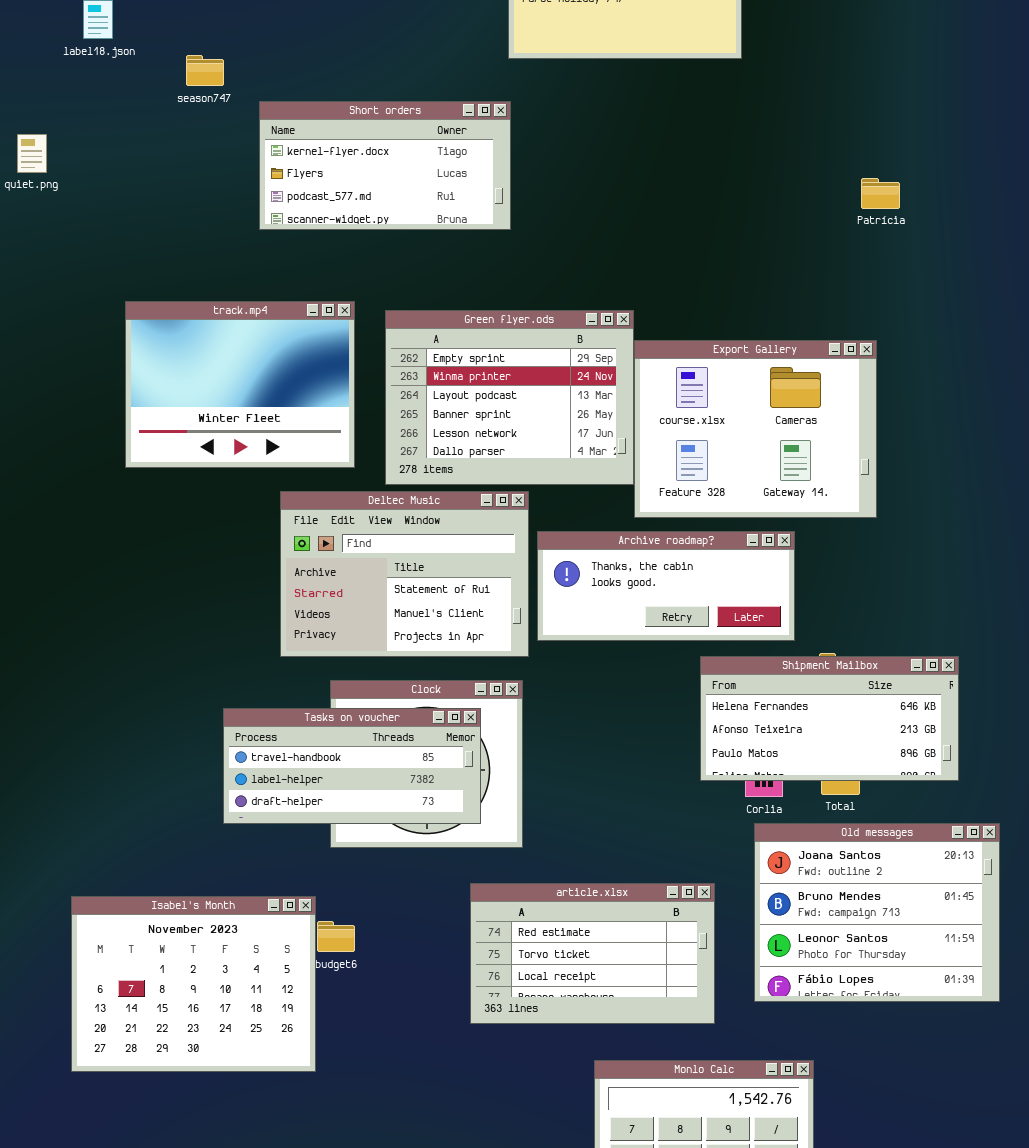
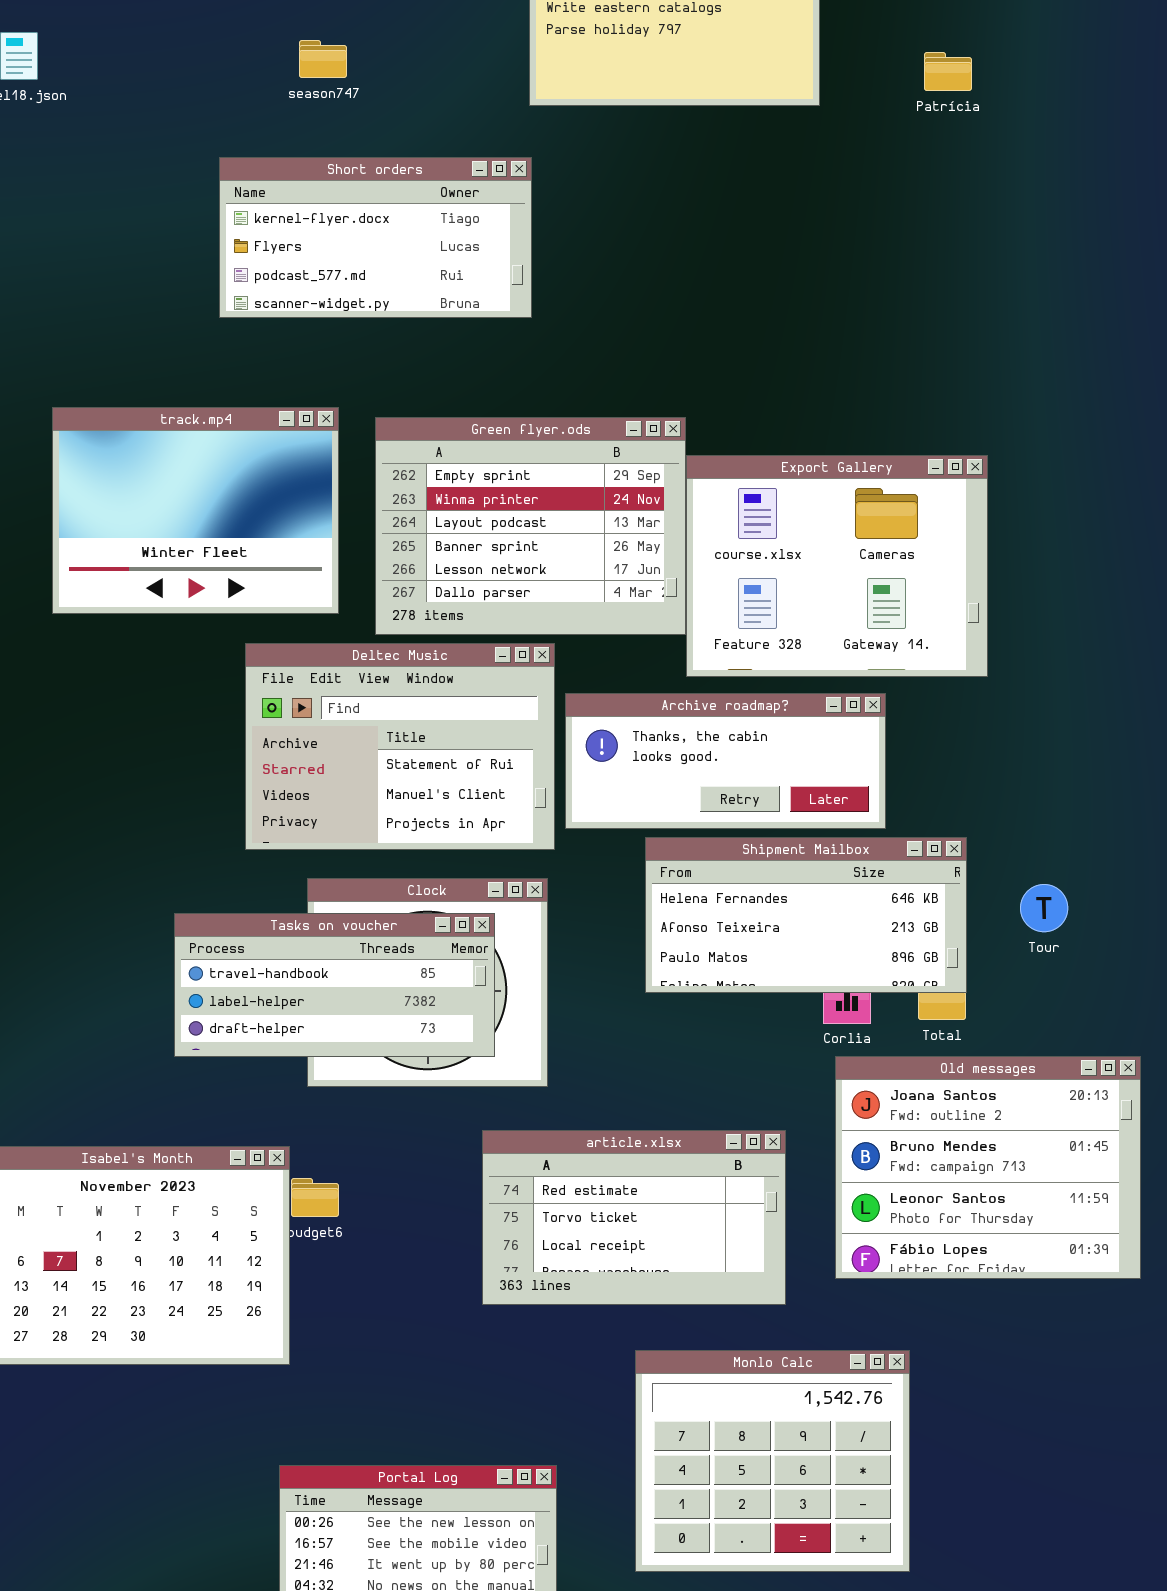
season747: [186,55,224,86] -> [299,40,347,78], moved
Patrícia: [861,178,900,209] -> [924,52,972,91], moved
Shipment Mailbox: [700,656,959,781] -> [645,837,967,993], moved

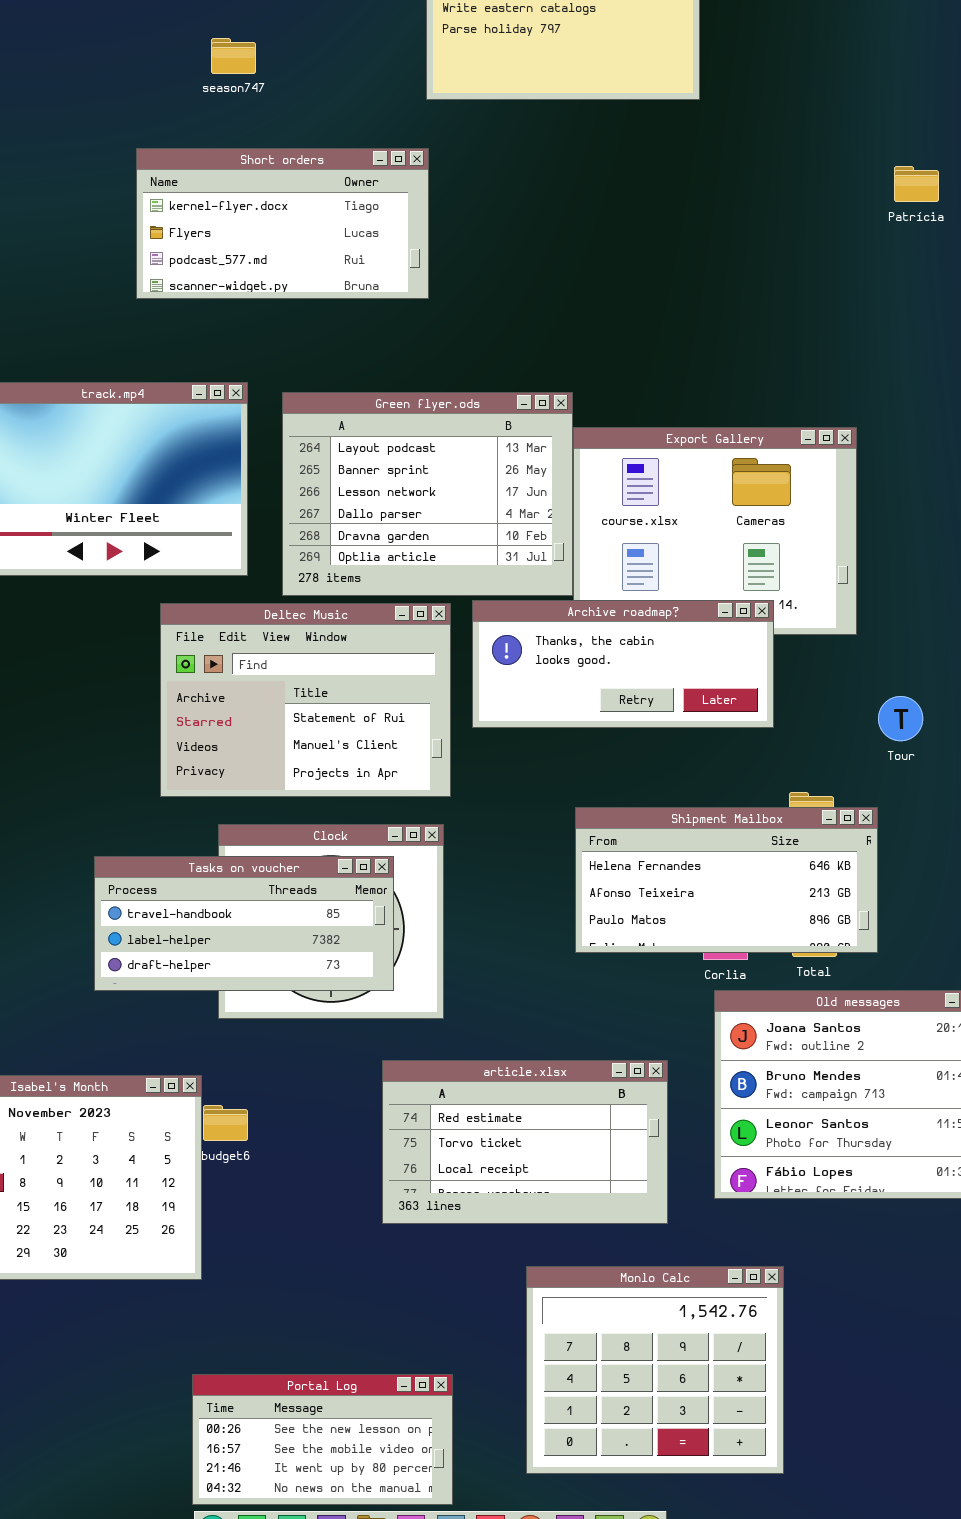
Patrícia: [924,52,972,91] -> [894,166,939,202], moved
Green flyer.ods: [375,417,686,635] -> [282,392,573,596], scrolled down 2 rows
Archive roadmap?: [565,693,886,829] -> [472,600,774,728], moved
Shipment Mailbox: [645,837,967,993] -> [575,807,878,953], moved
Tour: [1020,884,1068,932] -> [878,696,923,741], moved

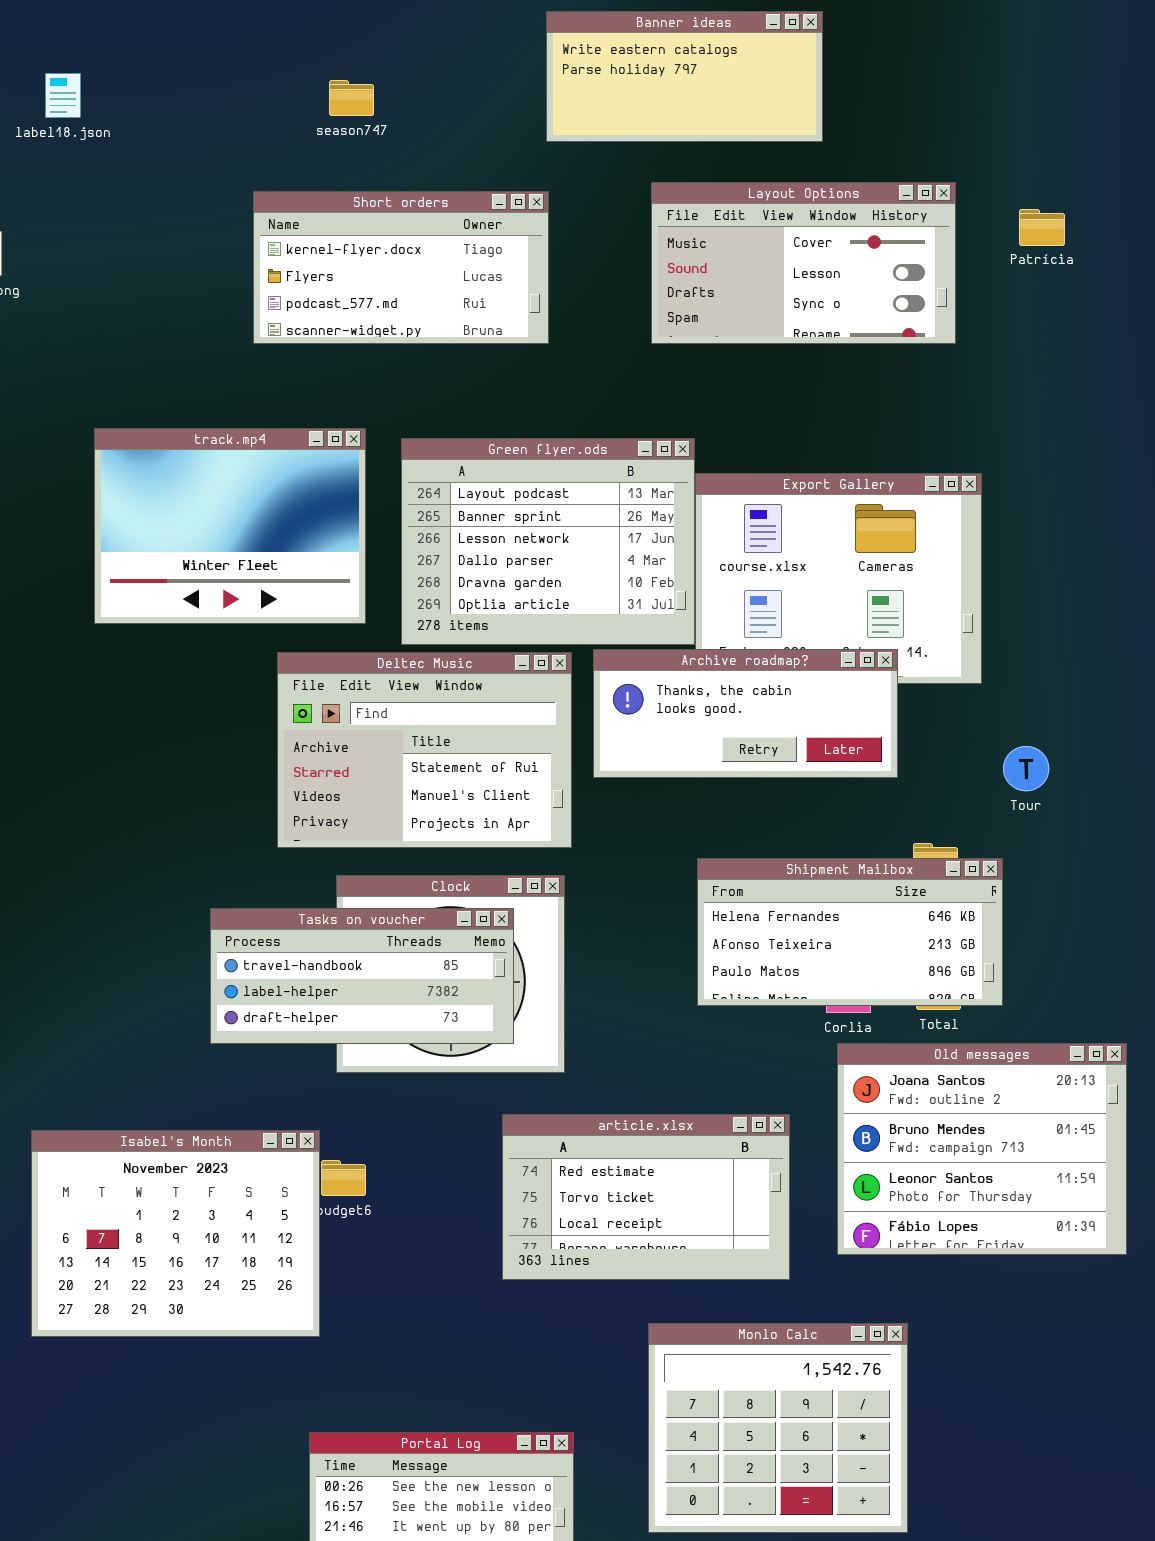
Layout Options: none -> [651,182,956,344], opened

